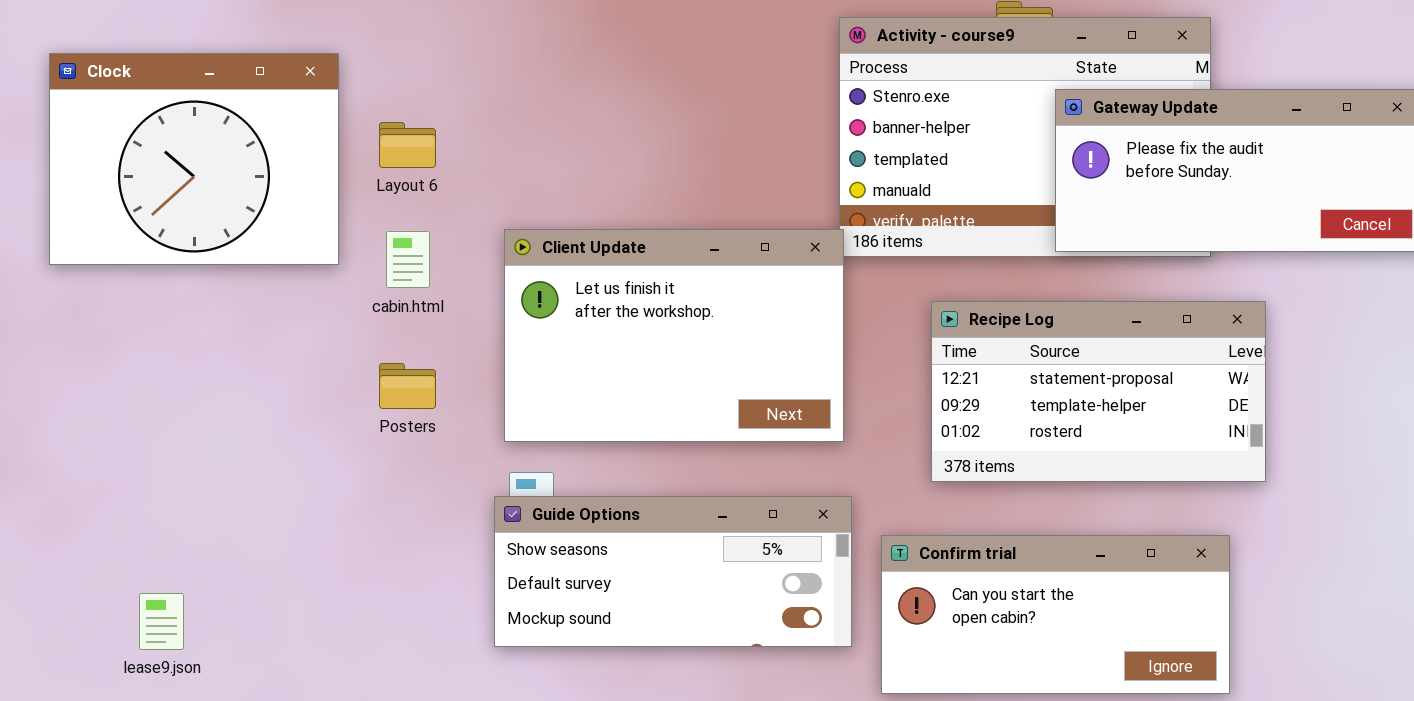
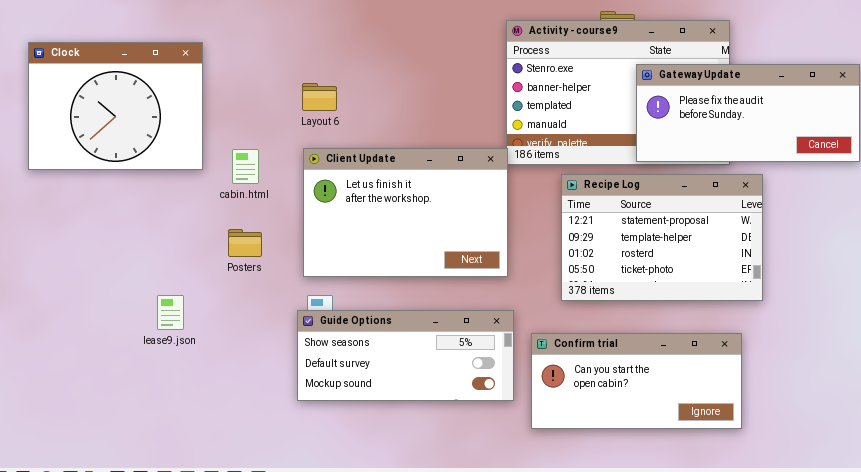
Layout 6: [379,122,436,168] -> [302,83,337,111], moved
Recipe Log: [931,301,1266,482] -> [561,174,763,301], resized
lease9.json: [139,593,184,650] -> [157,295,184,330], moved

